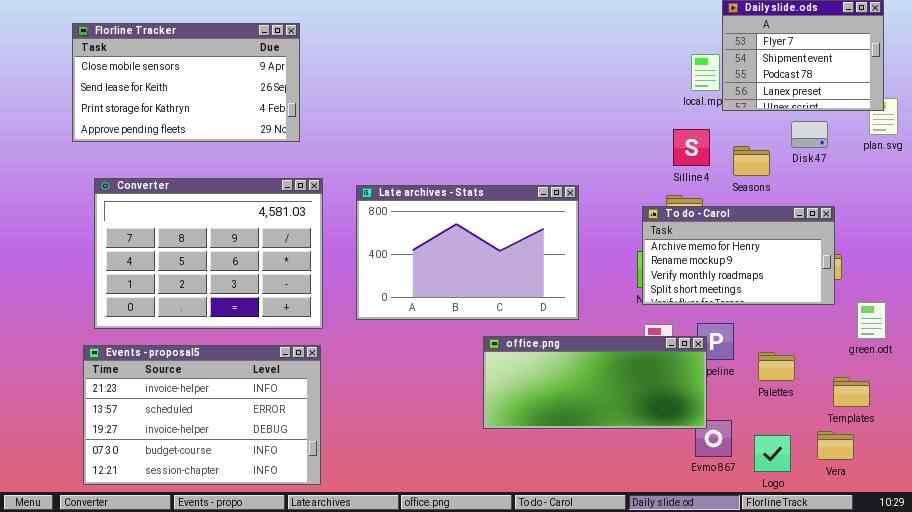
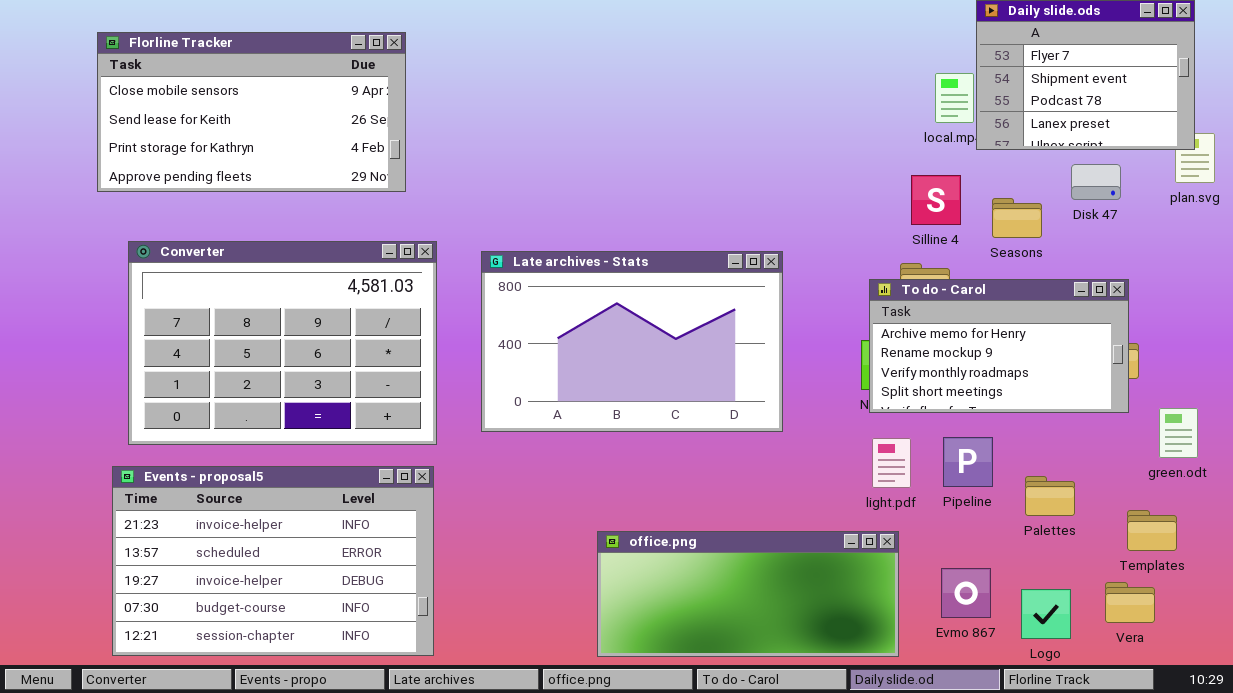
office.png: [483,336,707,429] -> [597,531,899,657], moved

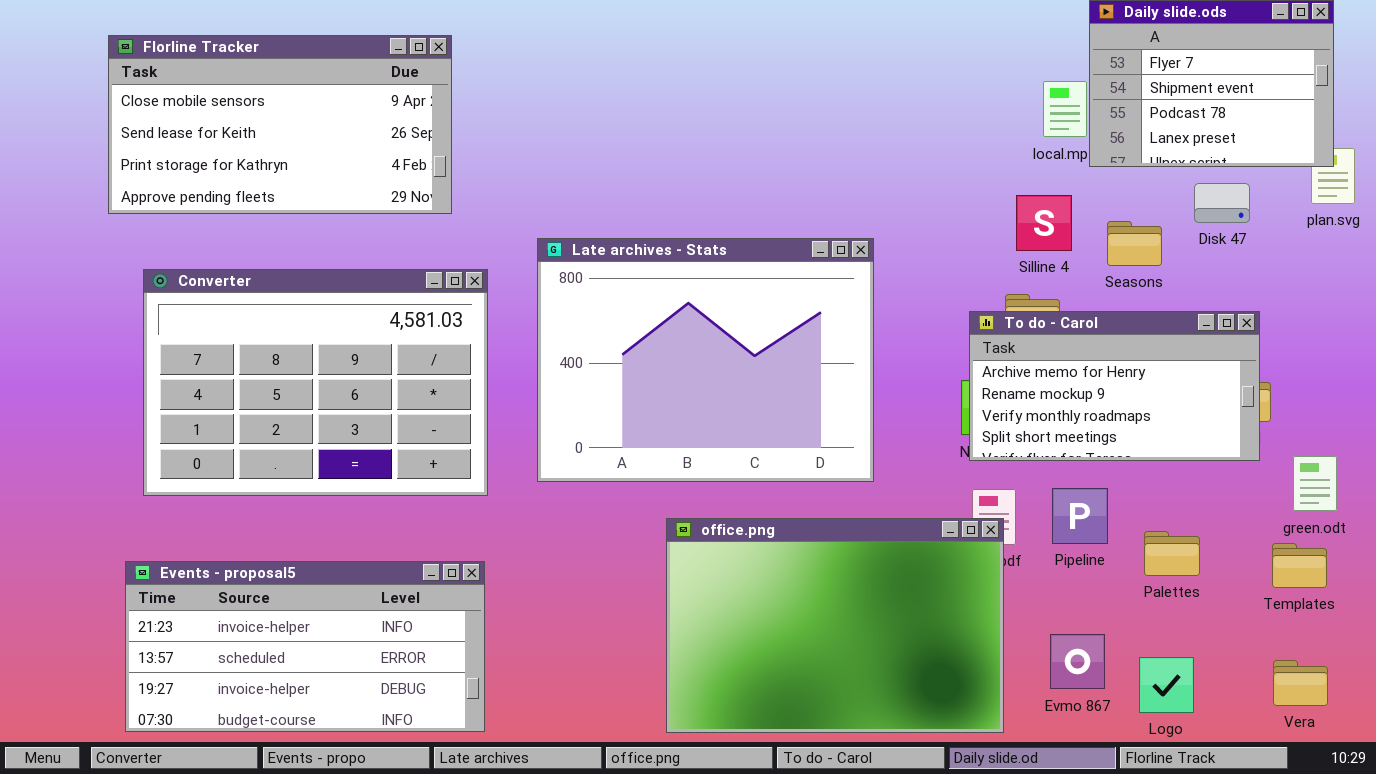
Late archives - Stats: [481,251,783,432] -> [537,238,874,482], resized
Events - proposal5: [112,466,434,656] -> [125,561,485,732], resized
Templates: [1127,510,1177,551] -> [1272,543,1327,588], moved
office.png: [597,531,899,657] -> [666,518,1004,733], resized
Vera: [1105,582,1155,623] -> [1273,660,1328,706], moved

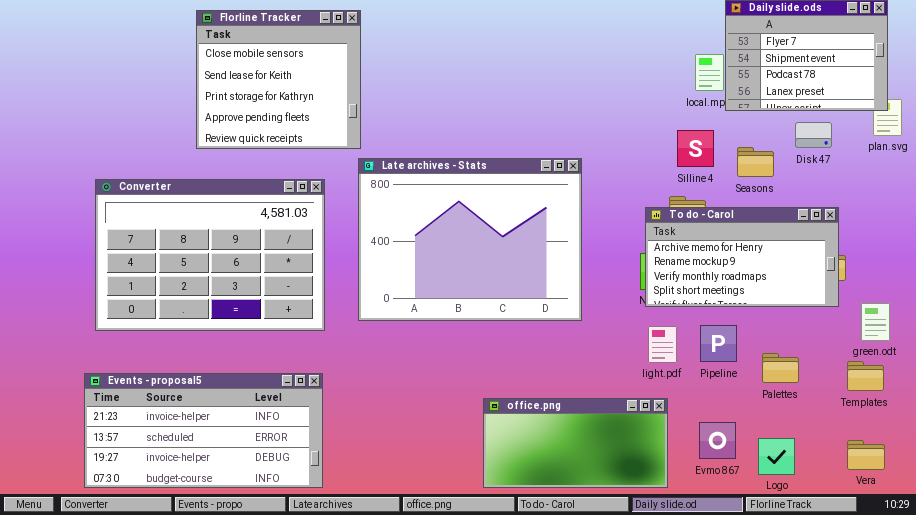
Florline Tracker: [108,35,452,214] -> [196,10,361,149], moved, resized
office.png: [666,518,1004,733] -> [483,398,668,488], resized

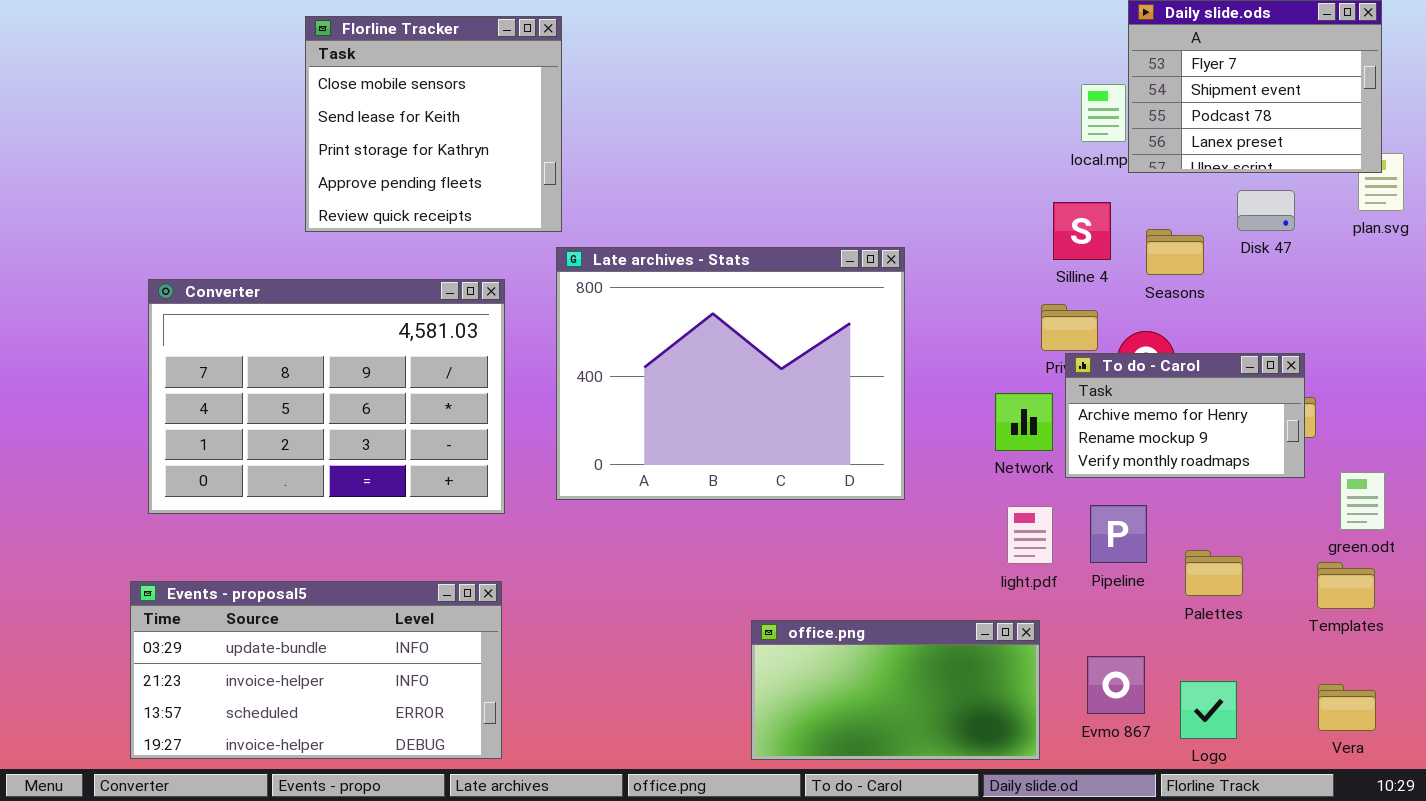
To do - Carol: [645,207,839,307] -> [1065,353,1305,478], resized
Events - proposal5: [84,373,323,488] -> [130,581,502,759], scrolled up 1 row

